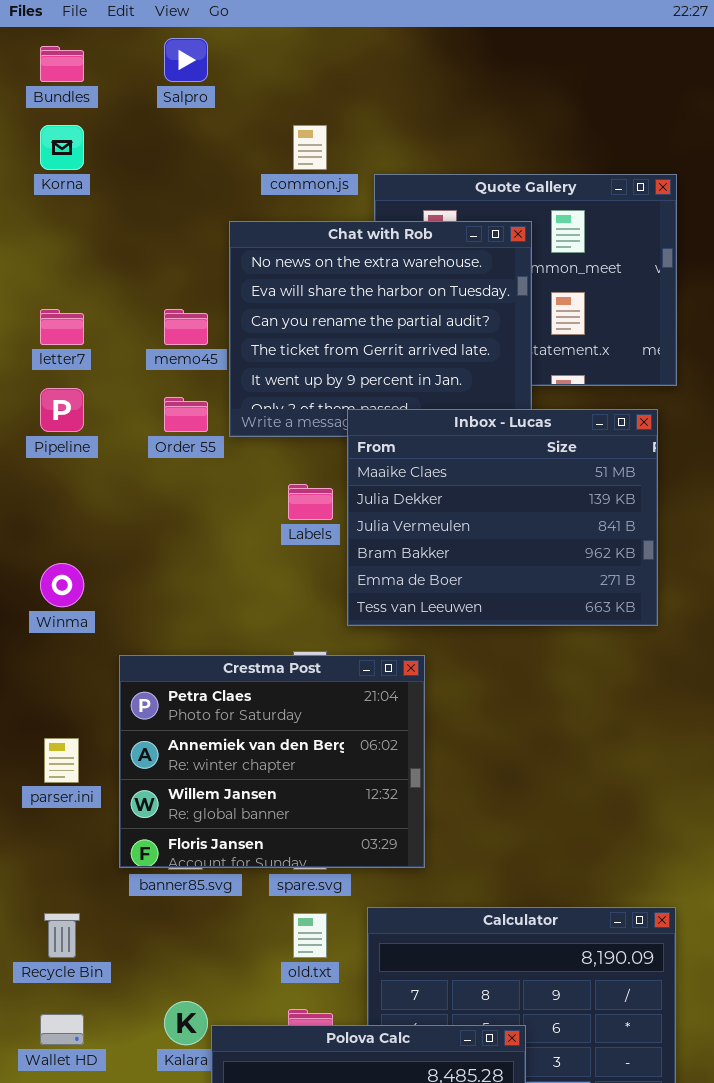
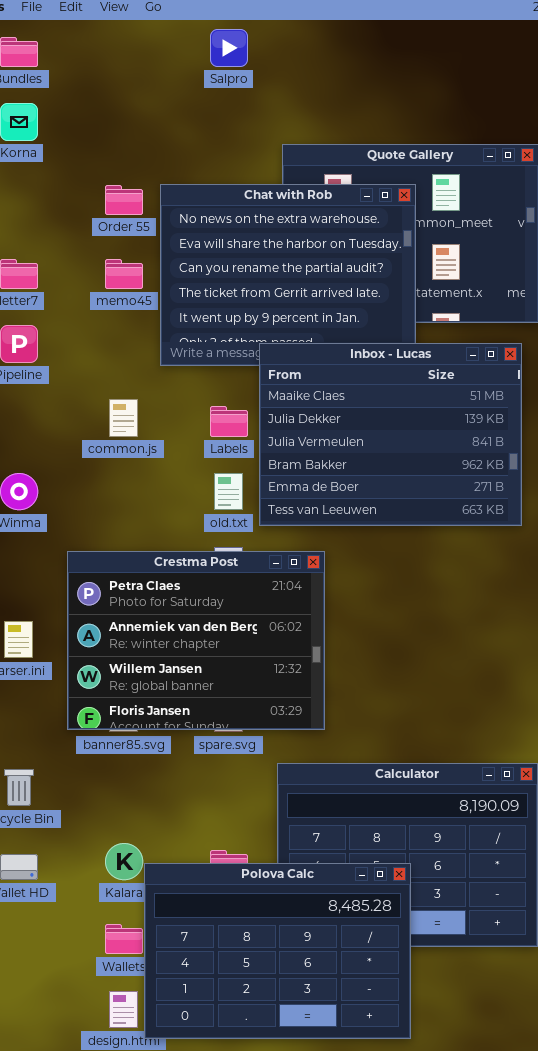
Salpro: [164,38,208,82] -> [210,29,248,67], moved
common.js: [293,125,327,170] -> [109,399,138,437], moved
Order 55: [164,397,208,432] -> [105,185,143,215], moved
old.txt: [293,913,327,958] -> [214,473,243,510], moved

